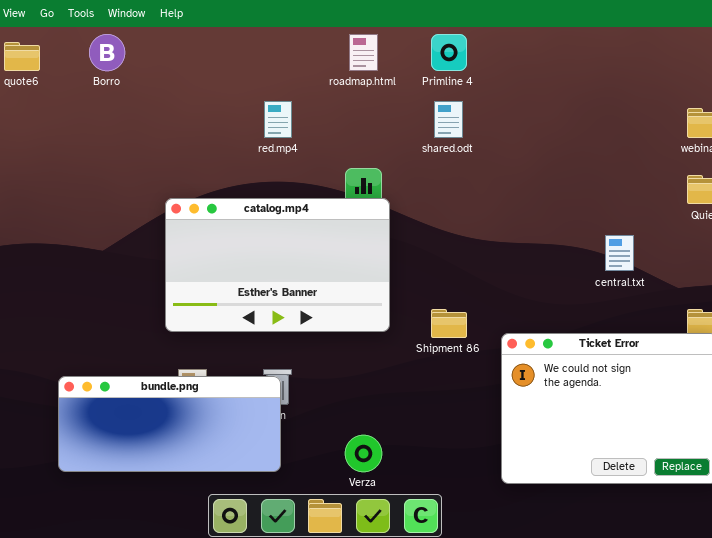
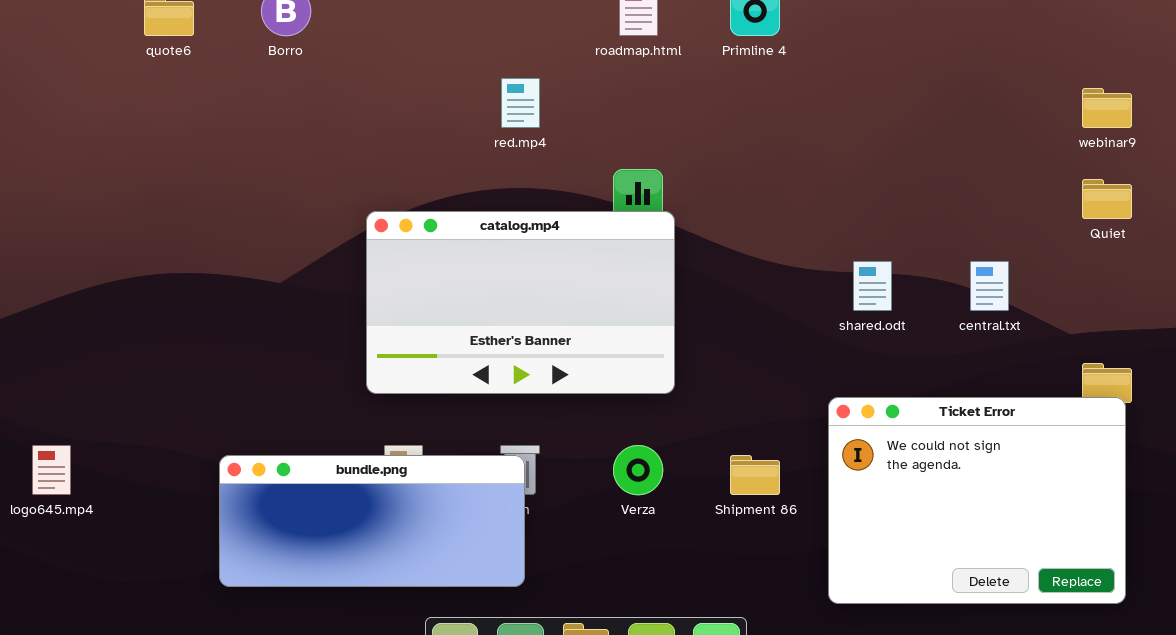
shared.odt: [434,101,463,138] -> [853,261,892,311], moved
Shipment 86: [431,309,467,338] -> [730,455,780,495], moved
Verza: [345,435,382,472] -> [613,445,663,495], moved

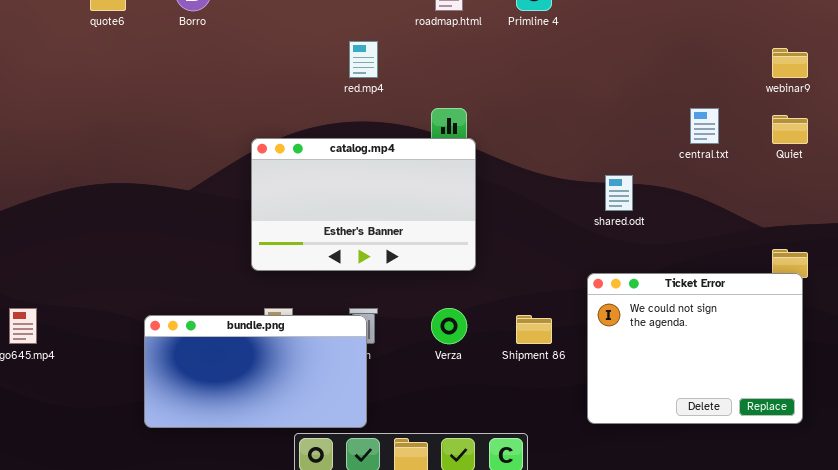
central.txt: [970,261,1009,311] -> [690,108,719,144], moved
bundle.png: [219,455,525,587] -> [144,315,367,428], resized

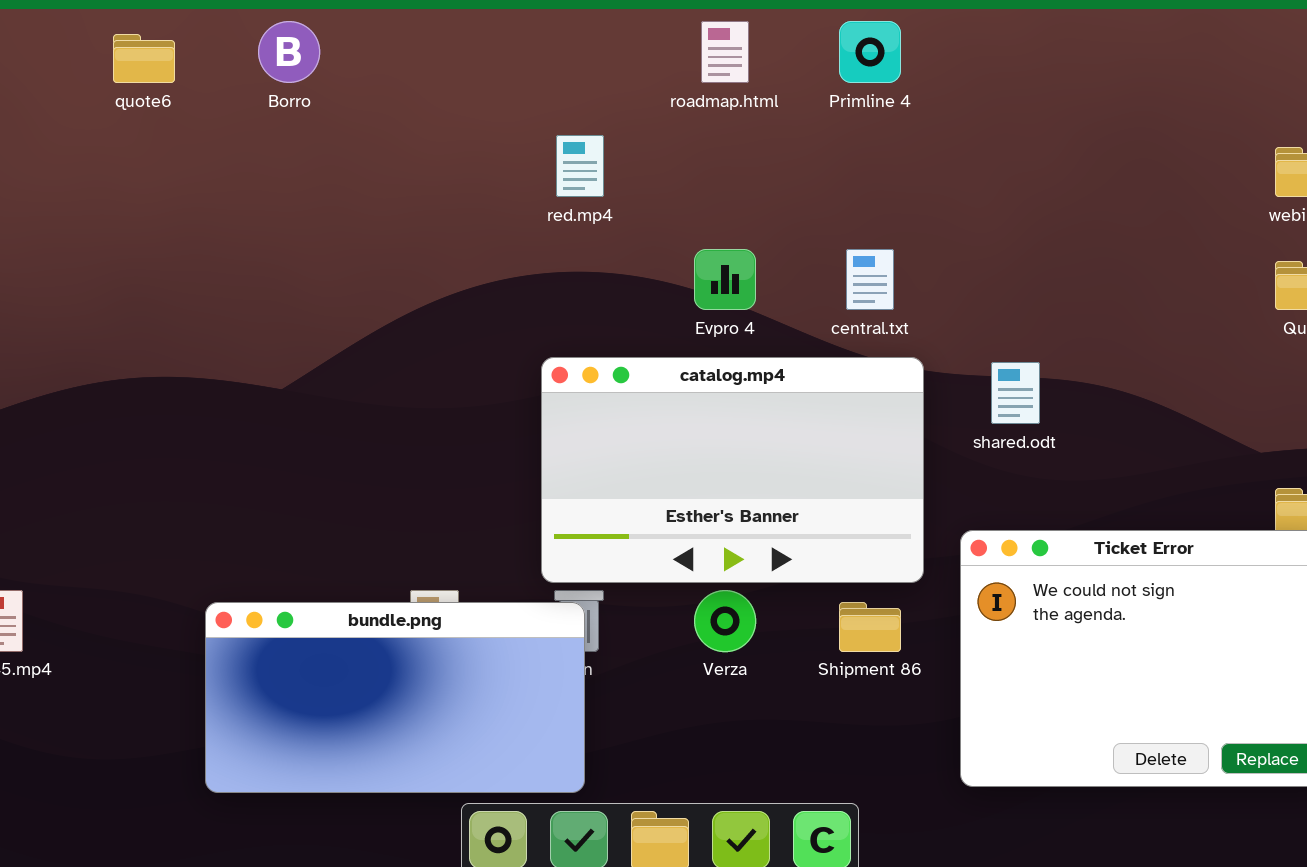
central.txt: [690,108,719,144] -> [846,249,894,310], moved
catalog.mp4: [251,138,476,271] -> [541,357,924,583], moved

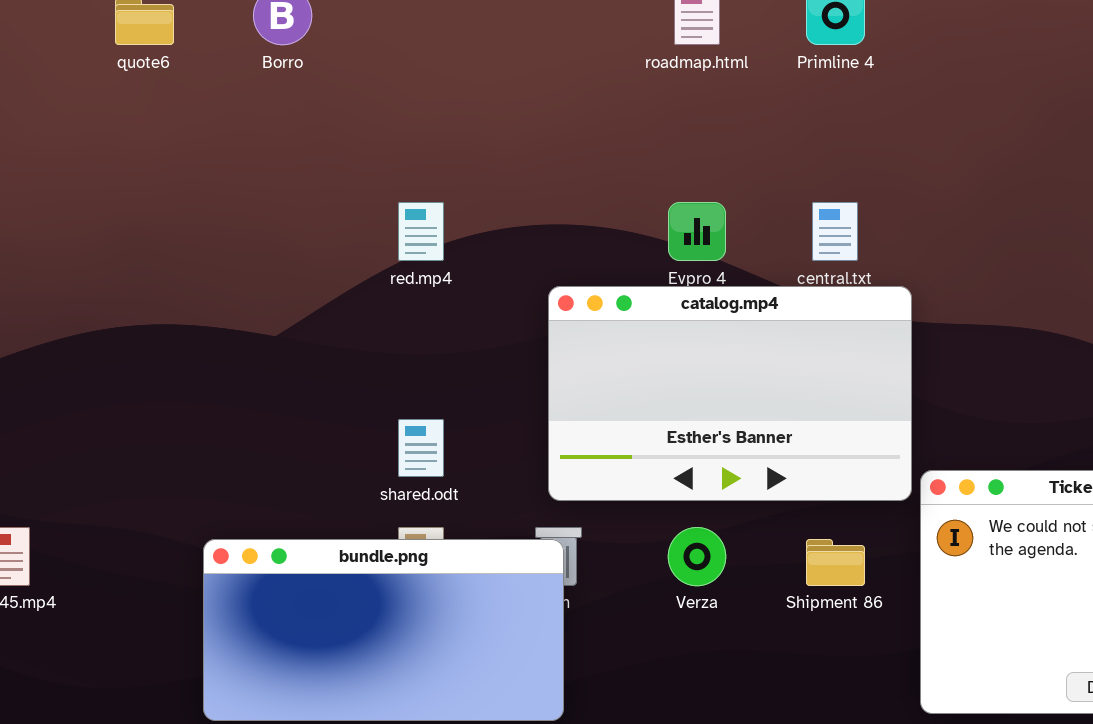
red.mp4: [556,135,604,197] -> [398,202,444,261], moved
catalog.mp4: [541,357,924,583] -> [548,286,912,501], moved
shared.odt: [991,362,1040,424] -> [398,419,444,477], moved

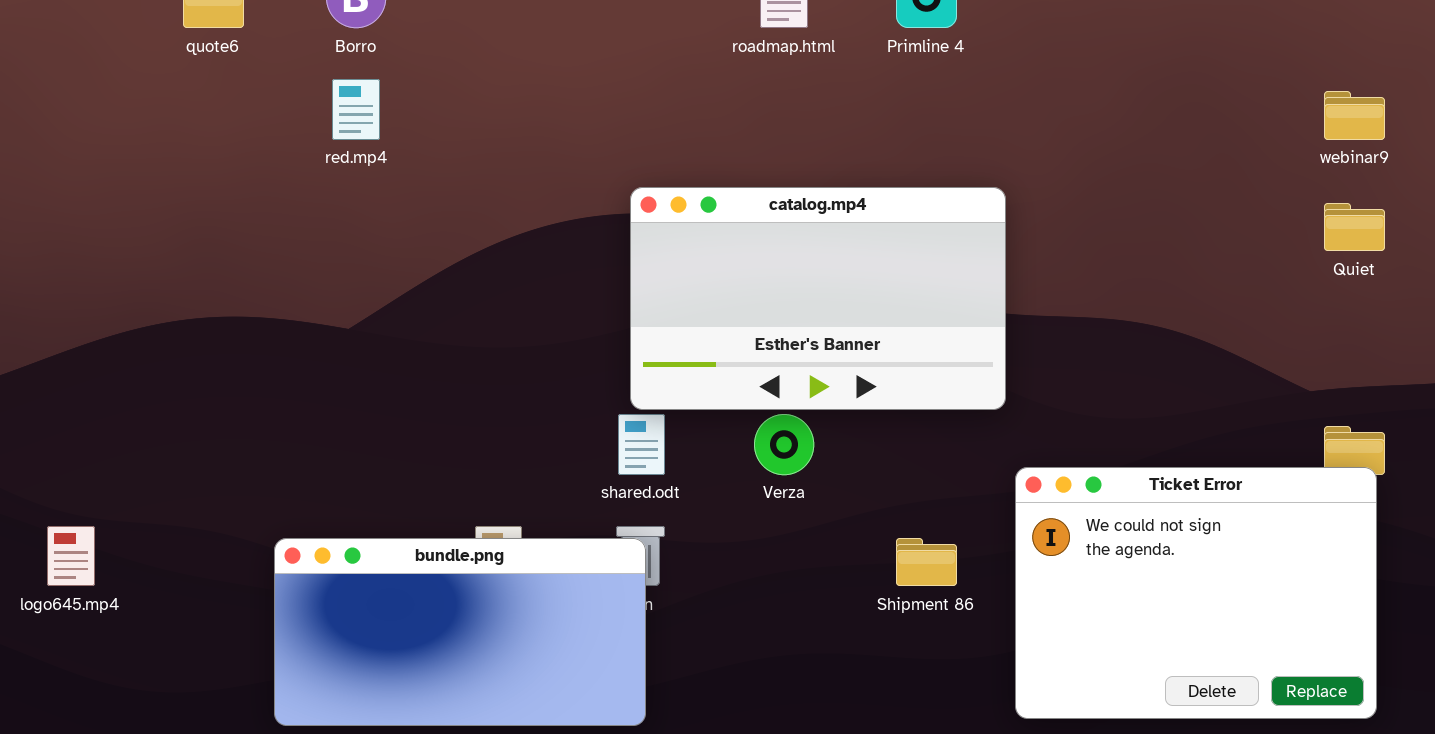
red.mp4: [398,202,444,261] -> [332,79,380,140], moved
catalog.mp4: [548,286,912,501] -> [630,187,1006,410], moved
shared.odt: [398,419,444,477] -> [618,414,665,475], moved
Verza: [668,527,726,586] -> [754,414,814,475], moved

